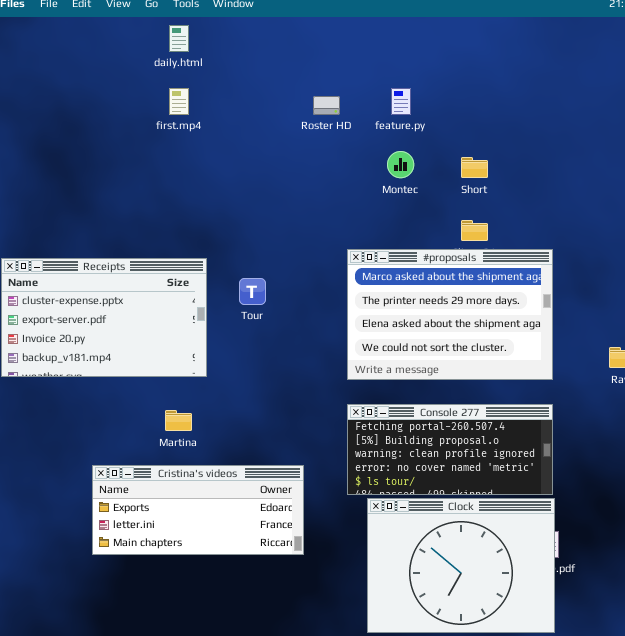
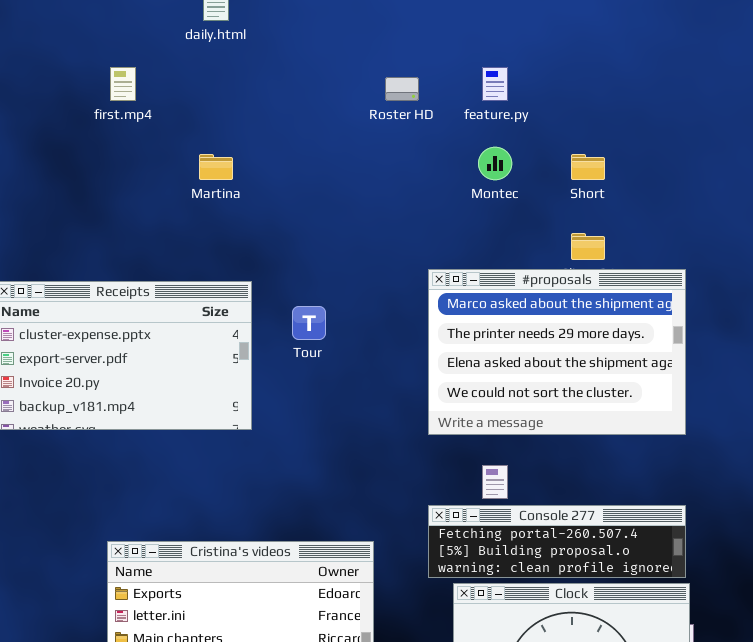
first.mp4: [169,88,189,115] -> [110,67,136,101], moved
Console 277: [347,404,553,495] -> [428,505,686,578], resized
Martina: [165,410,192,431] -> [199,154,233,180], moved

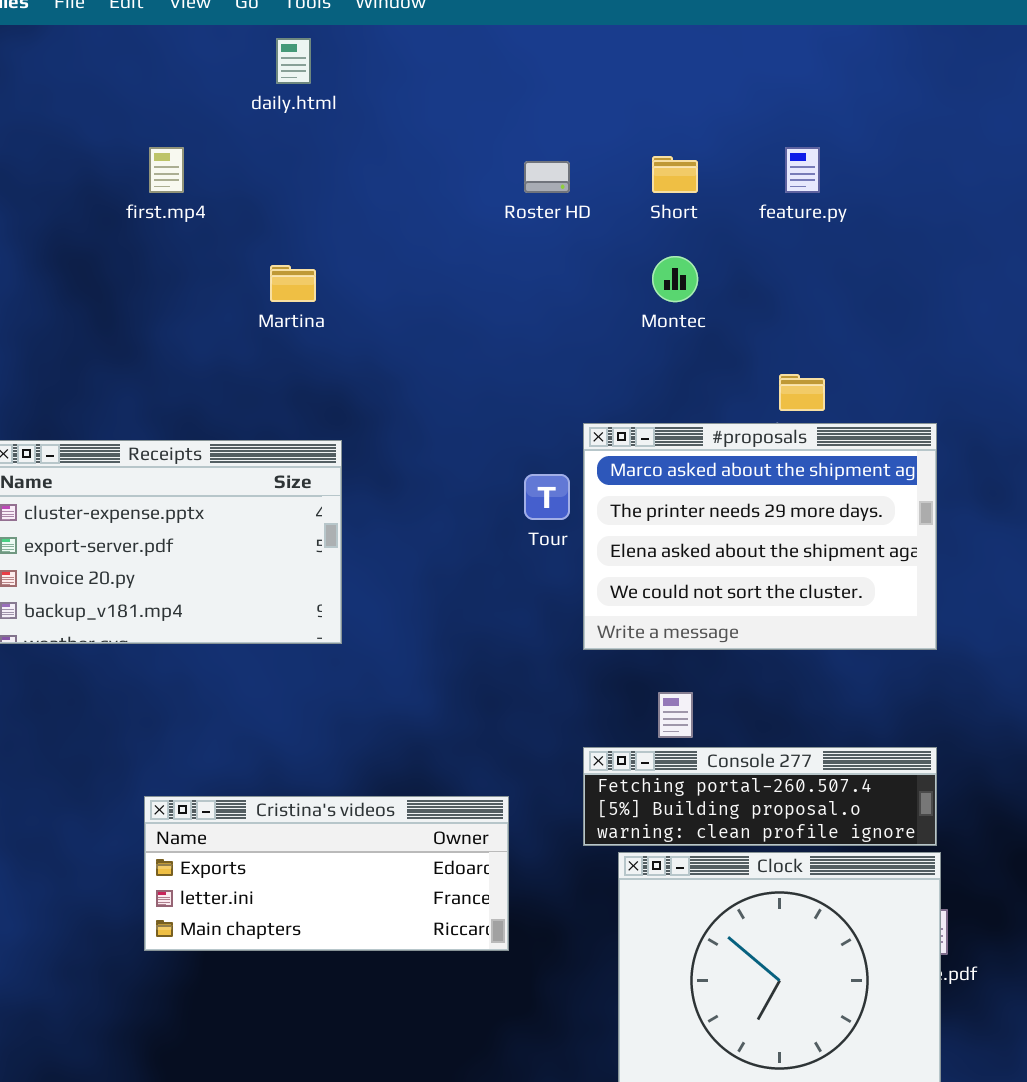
feature.py: [482,67,508,101] -> [785,147,820,193], moved
Short: [571,154,605,180] -> [652,156,698,193], moved
Tour: [292,306,326,340] -> [524,474,570,520], moved

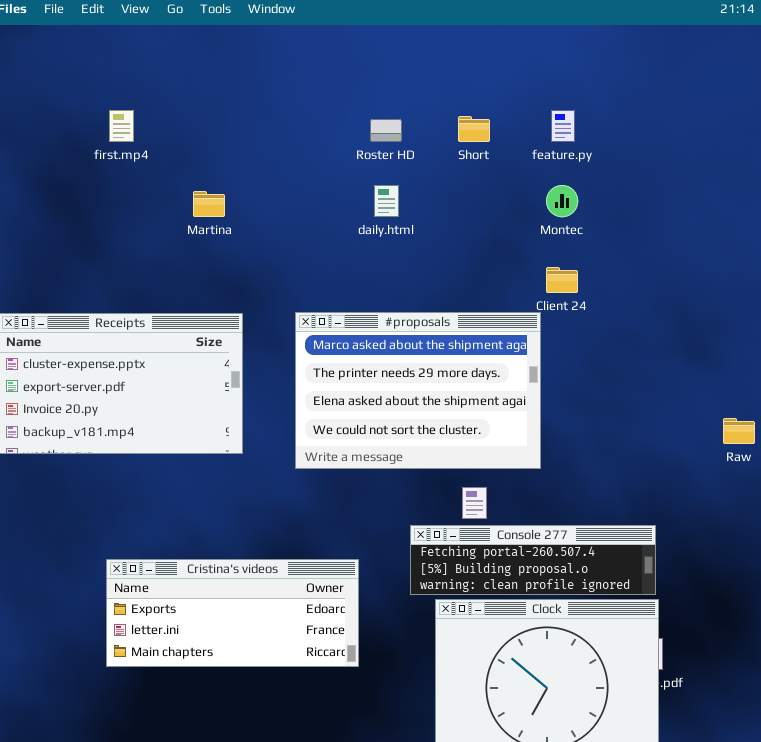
daily.html: [276,38,311,84] -> [374,185,399,217], moved
Montec: [652,256,698,302] -> [546,185,578,217], moved
#proposals: [583,423,937,650] -> [295,312,541,469], moved

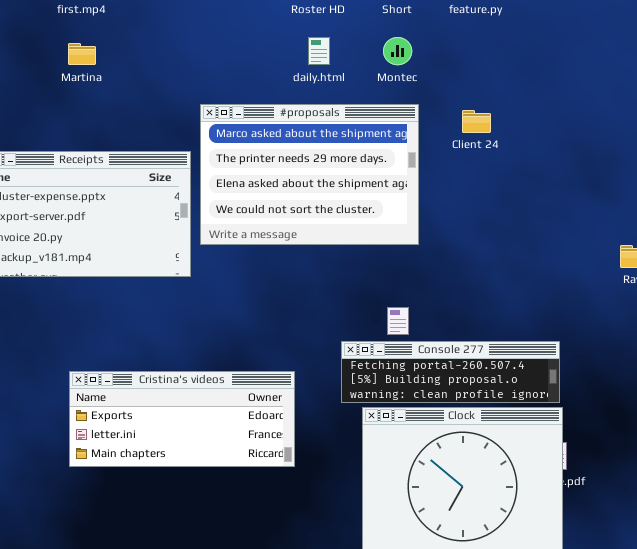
Montec: [546,185,578,217] -> [383,37,412,65], moved
Martina: [193,191,225,217] -> [68,43,96,65], moved
#proposals: [295,312,541,469] -> [200,104,419,245], moved

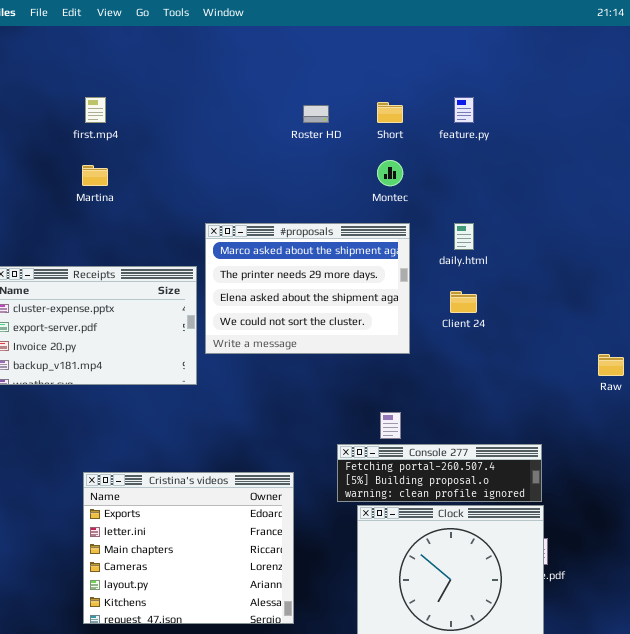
daily.html: [308,37,330,65] -> [454,223,474,250], moved
Client 24: [462,110,491,133] -> [450,291,477,313], moved
Cristina's videos: [69,371,295,467] -> [83,472,294,624], resized

